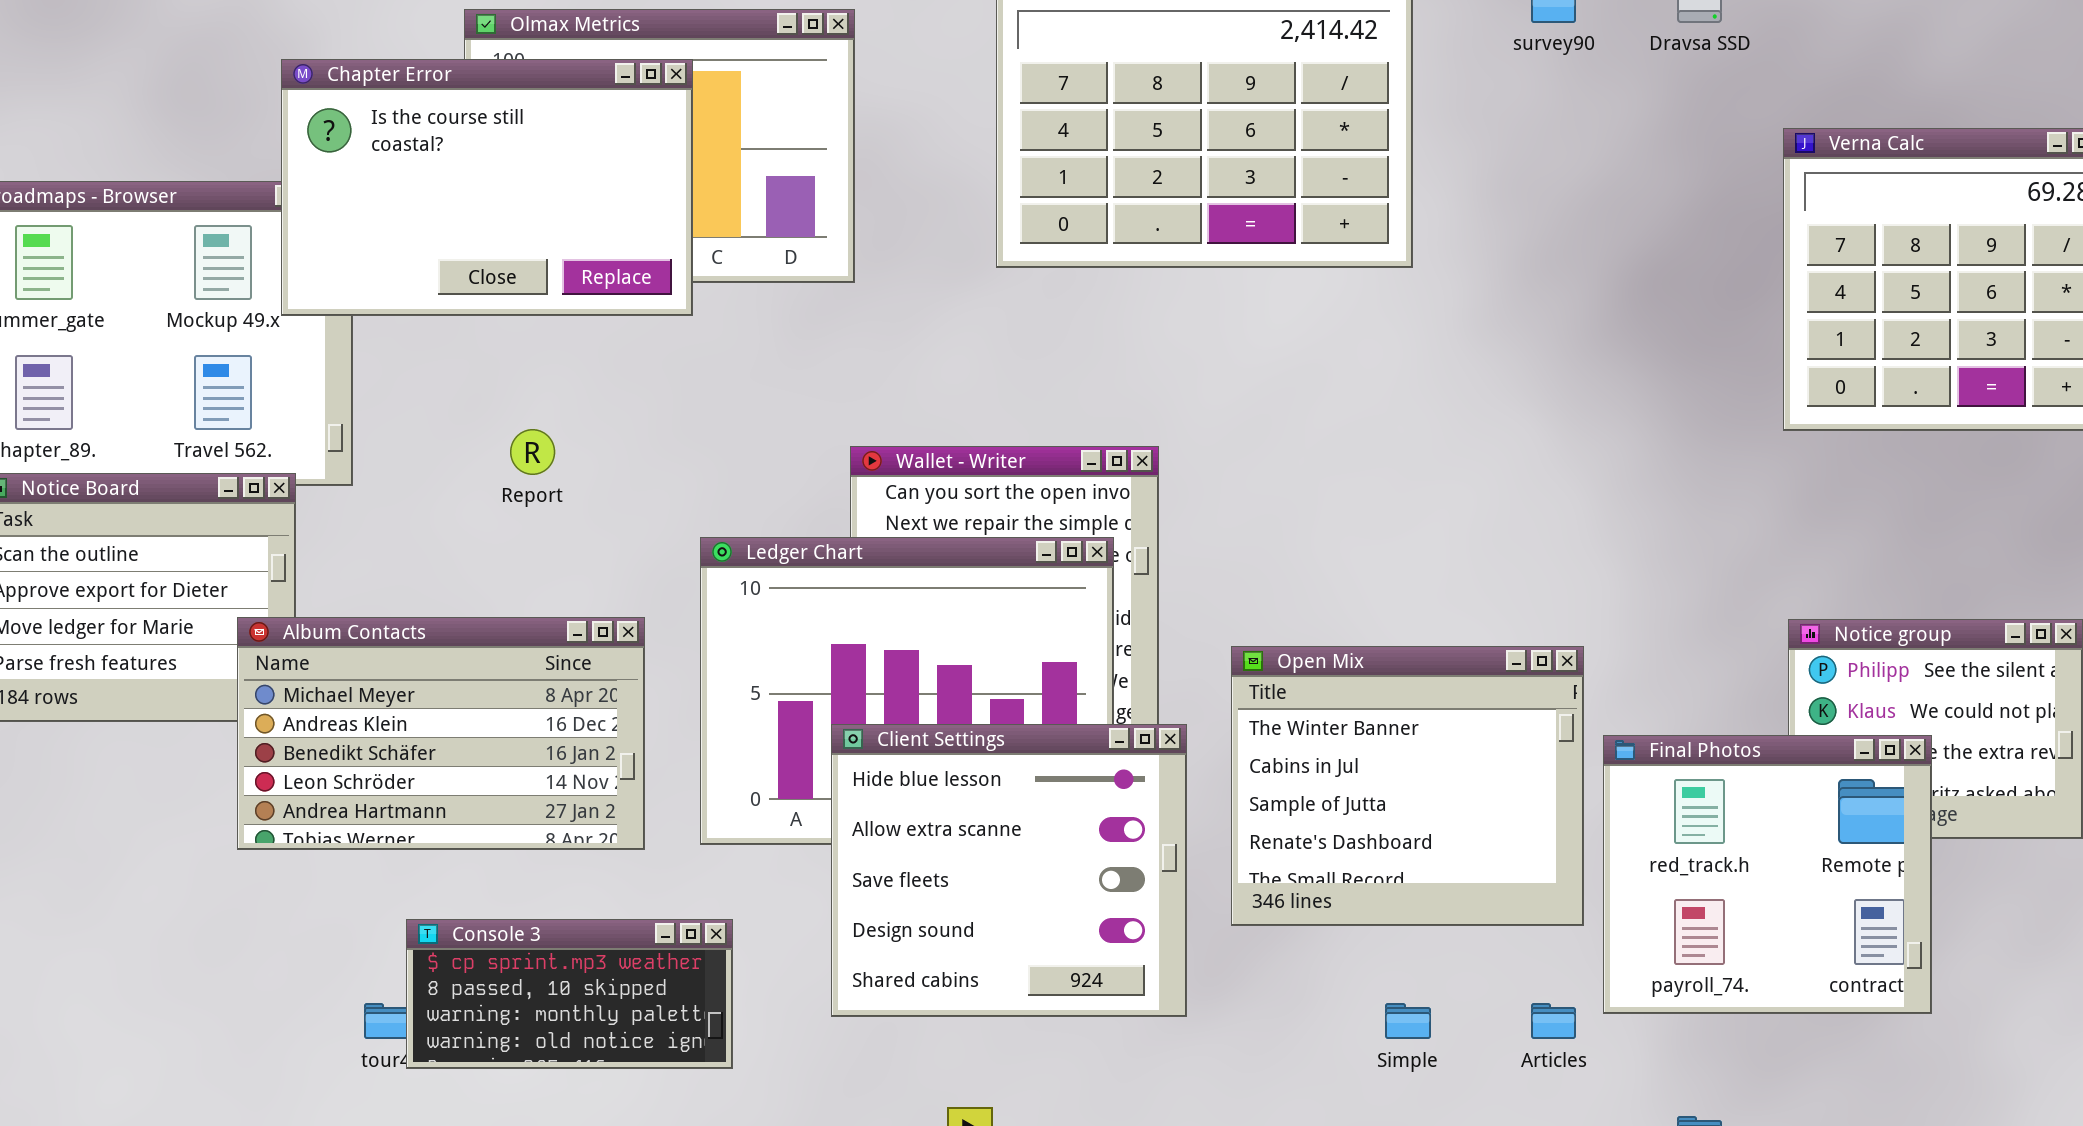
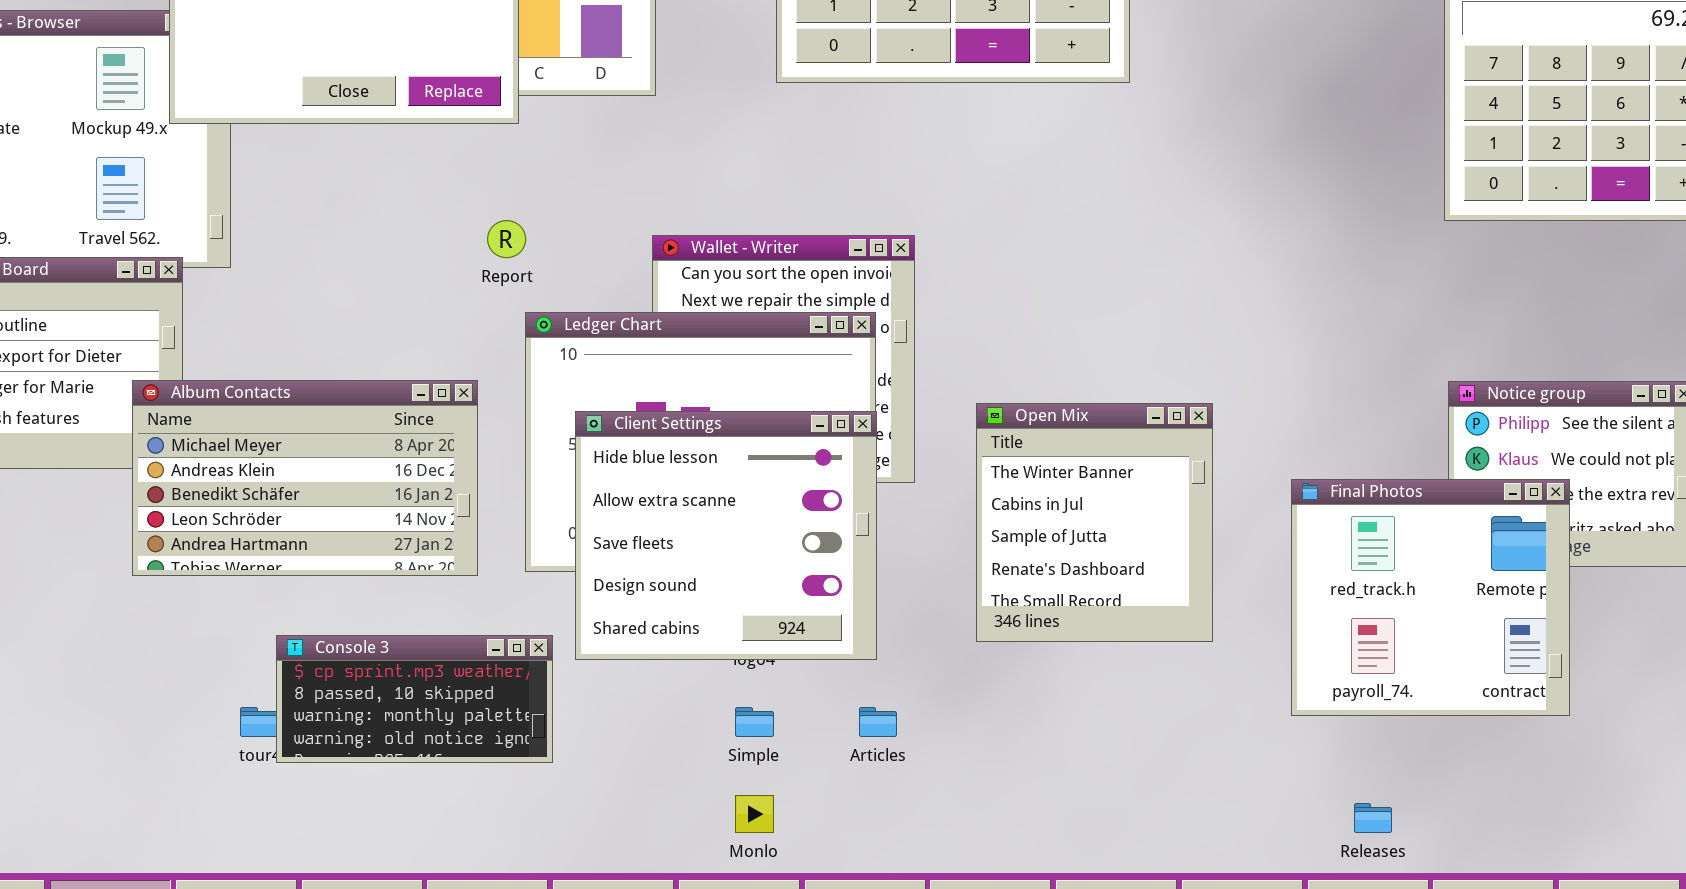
Report: [510,429,555,475] -> [487,220,526,258], moved
Open Mix: [1231,646,1584,926] -> [976,403,1213,642], resized
Client Settings: [831,724,1187,1017] -> [575,411,877,660], moved
Simple: [1385,1003,1431,1039] -> [735,707,774,737], moved
Articles: [1531,1003,1576,1039] -> [859,707,897,737], moved

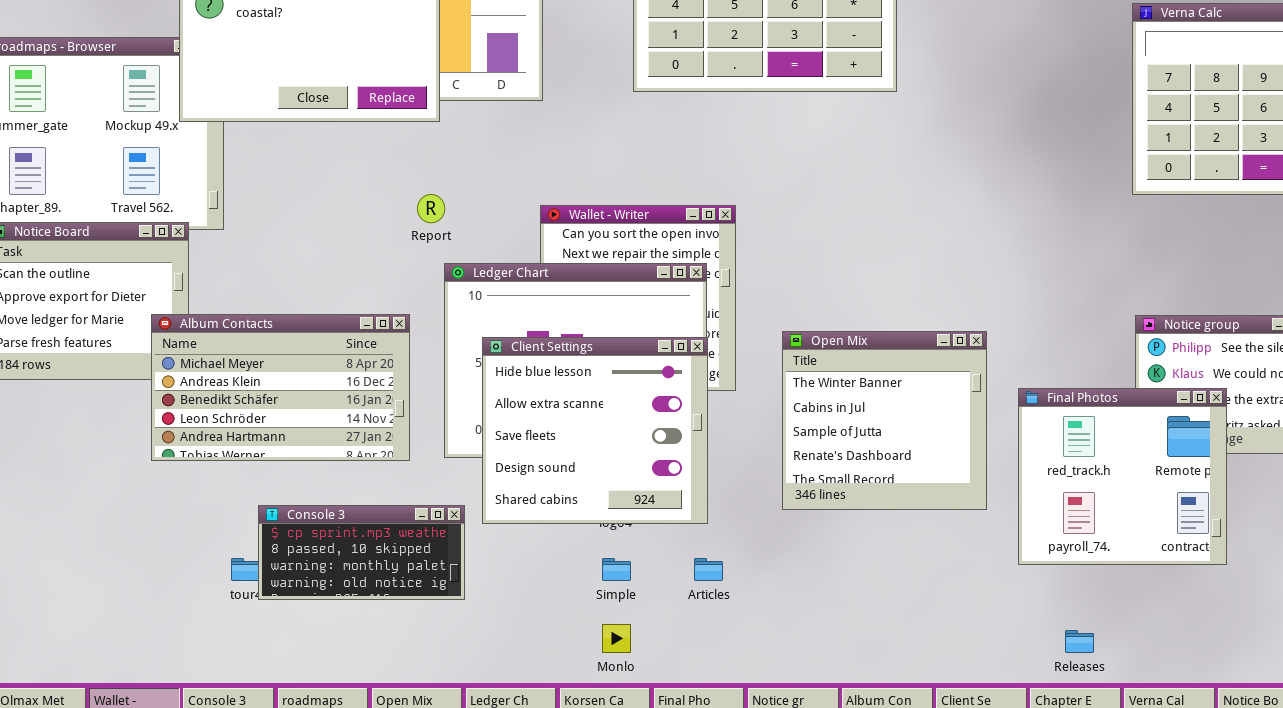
Open Mix: [976,403,1213,642] -> [782,331,987,510], resized

